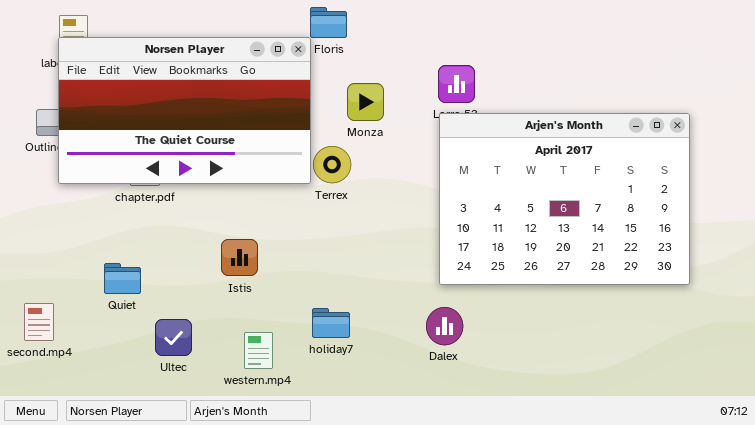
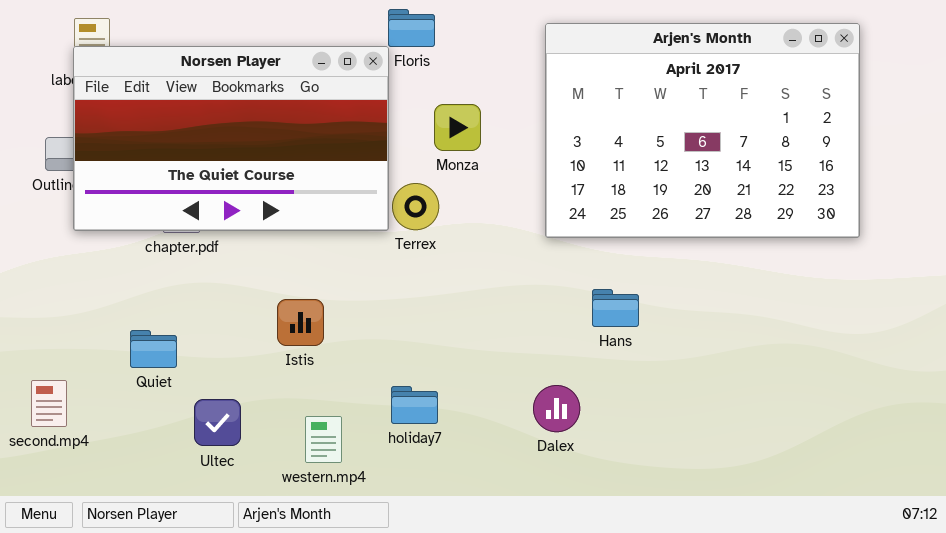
Arjen's Month: [439,113,690,285] -> [545,23,860,238], moved

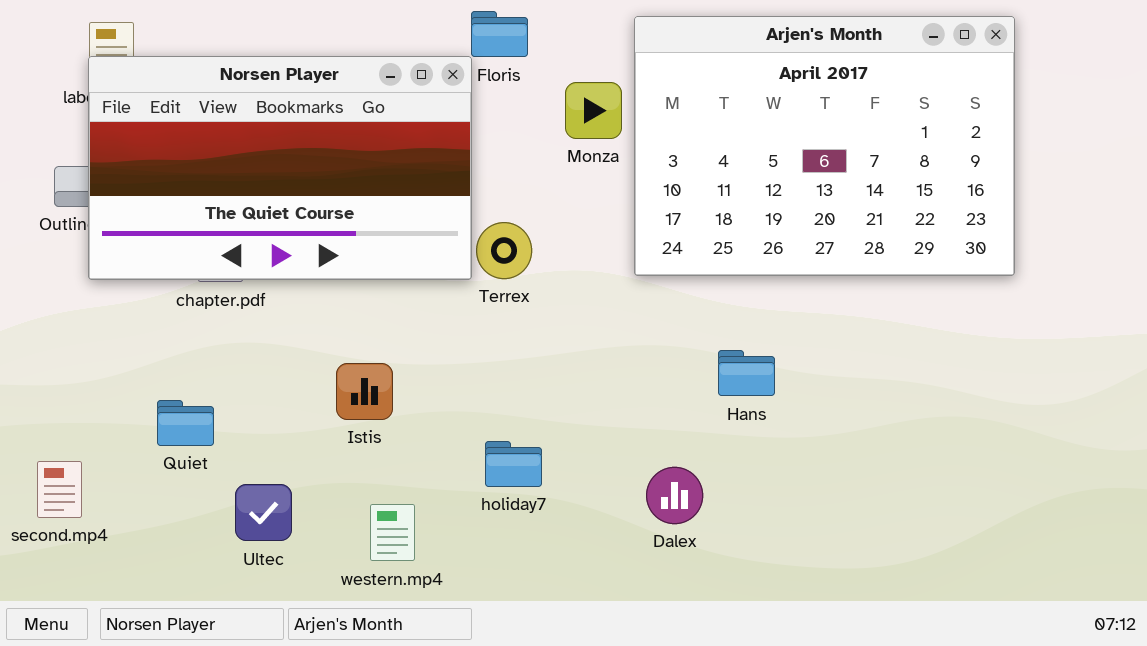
Arjen's Month: [545,23,860,238] -> [634,16,1015,276], moved
Monza: [434,104,481,151] -> [565,82,622,139], moved
holiday7: [391,386,438,424] -> [485,441,542,487], moved

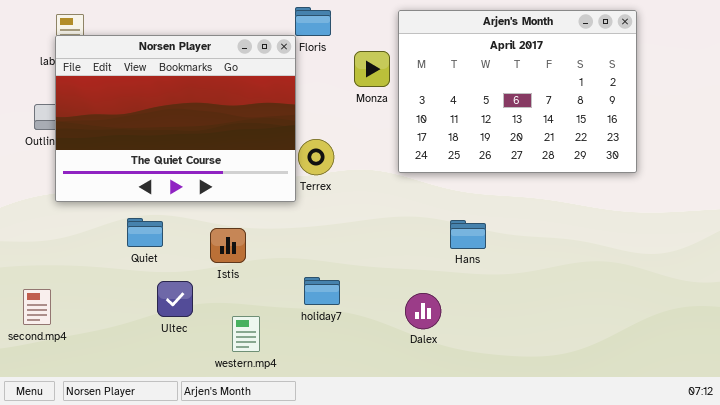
Norsen Player: [88,56,472,280] -> [55,35,296,202], resized
Quiet: [157,400,214,446] -> [127,218,163,247], moved
Ultec: [235,484,292,541] -> [157,281,193,317], moved

